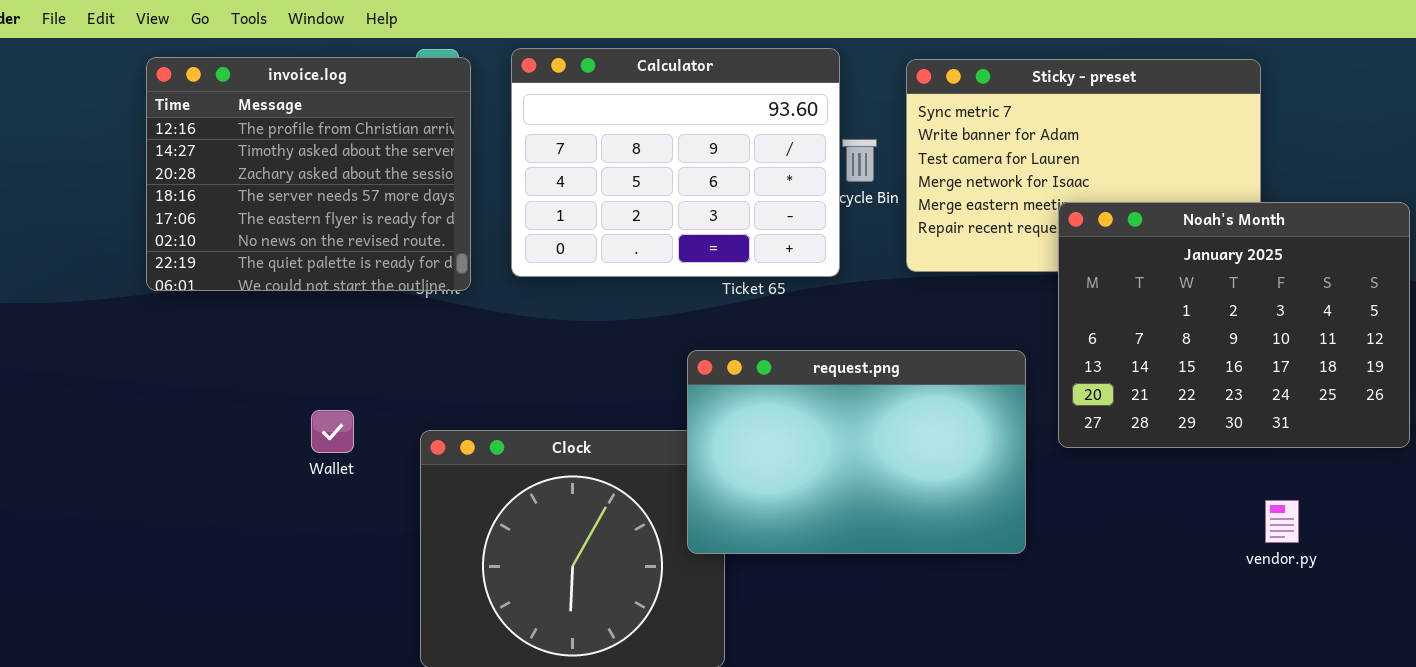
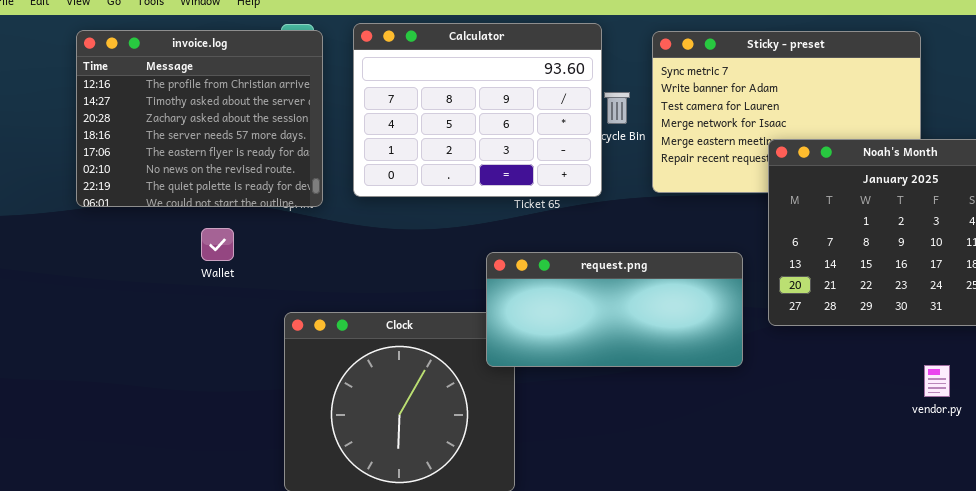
request.png: [687,350,1026,554] -> [486,252,743,367], resized
Wallet: [311,410,354,453] -> [201,228,234,261], moved

